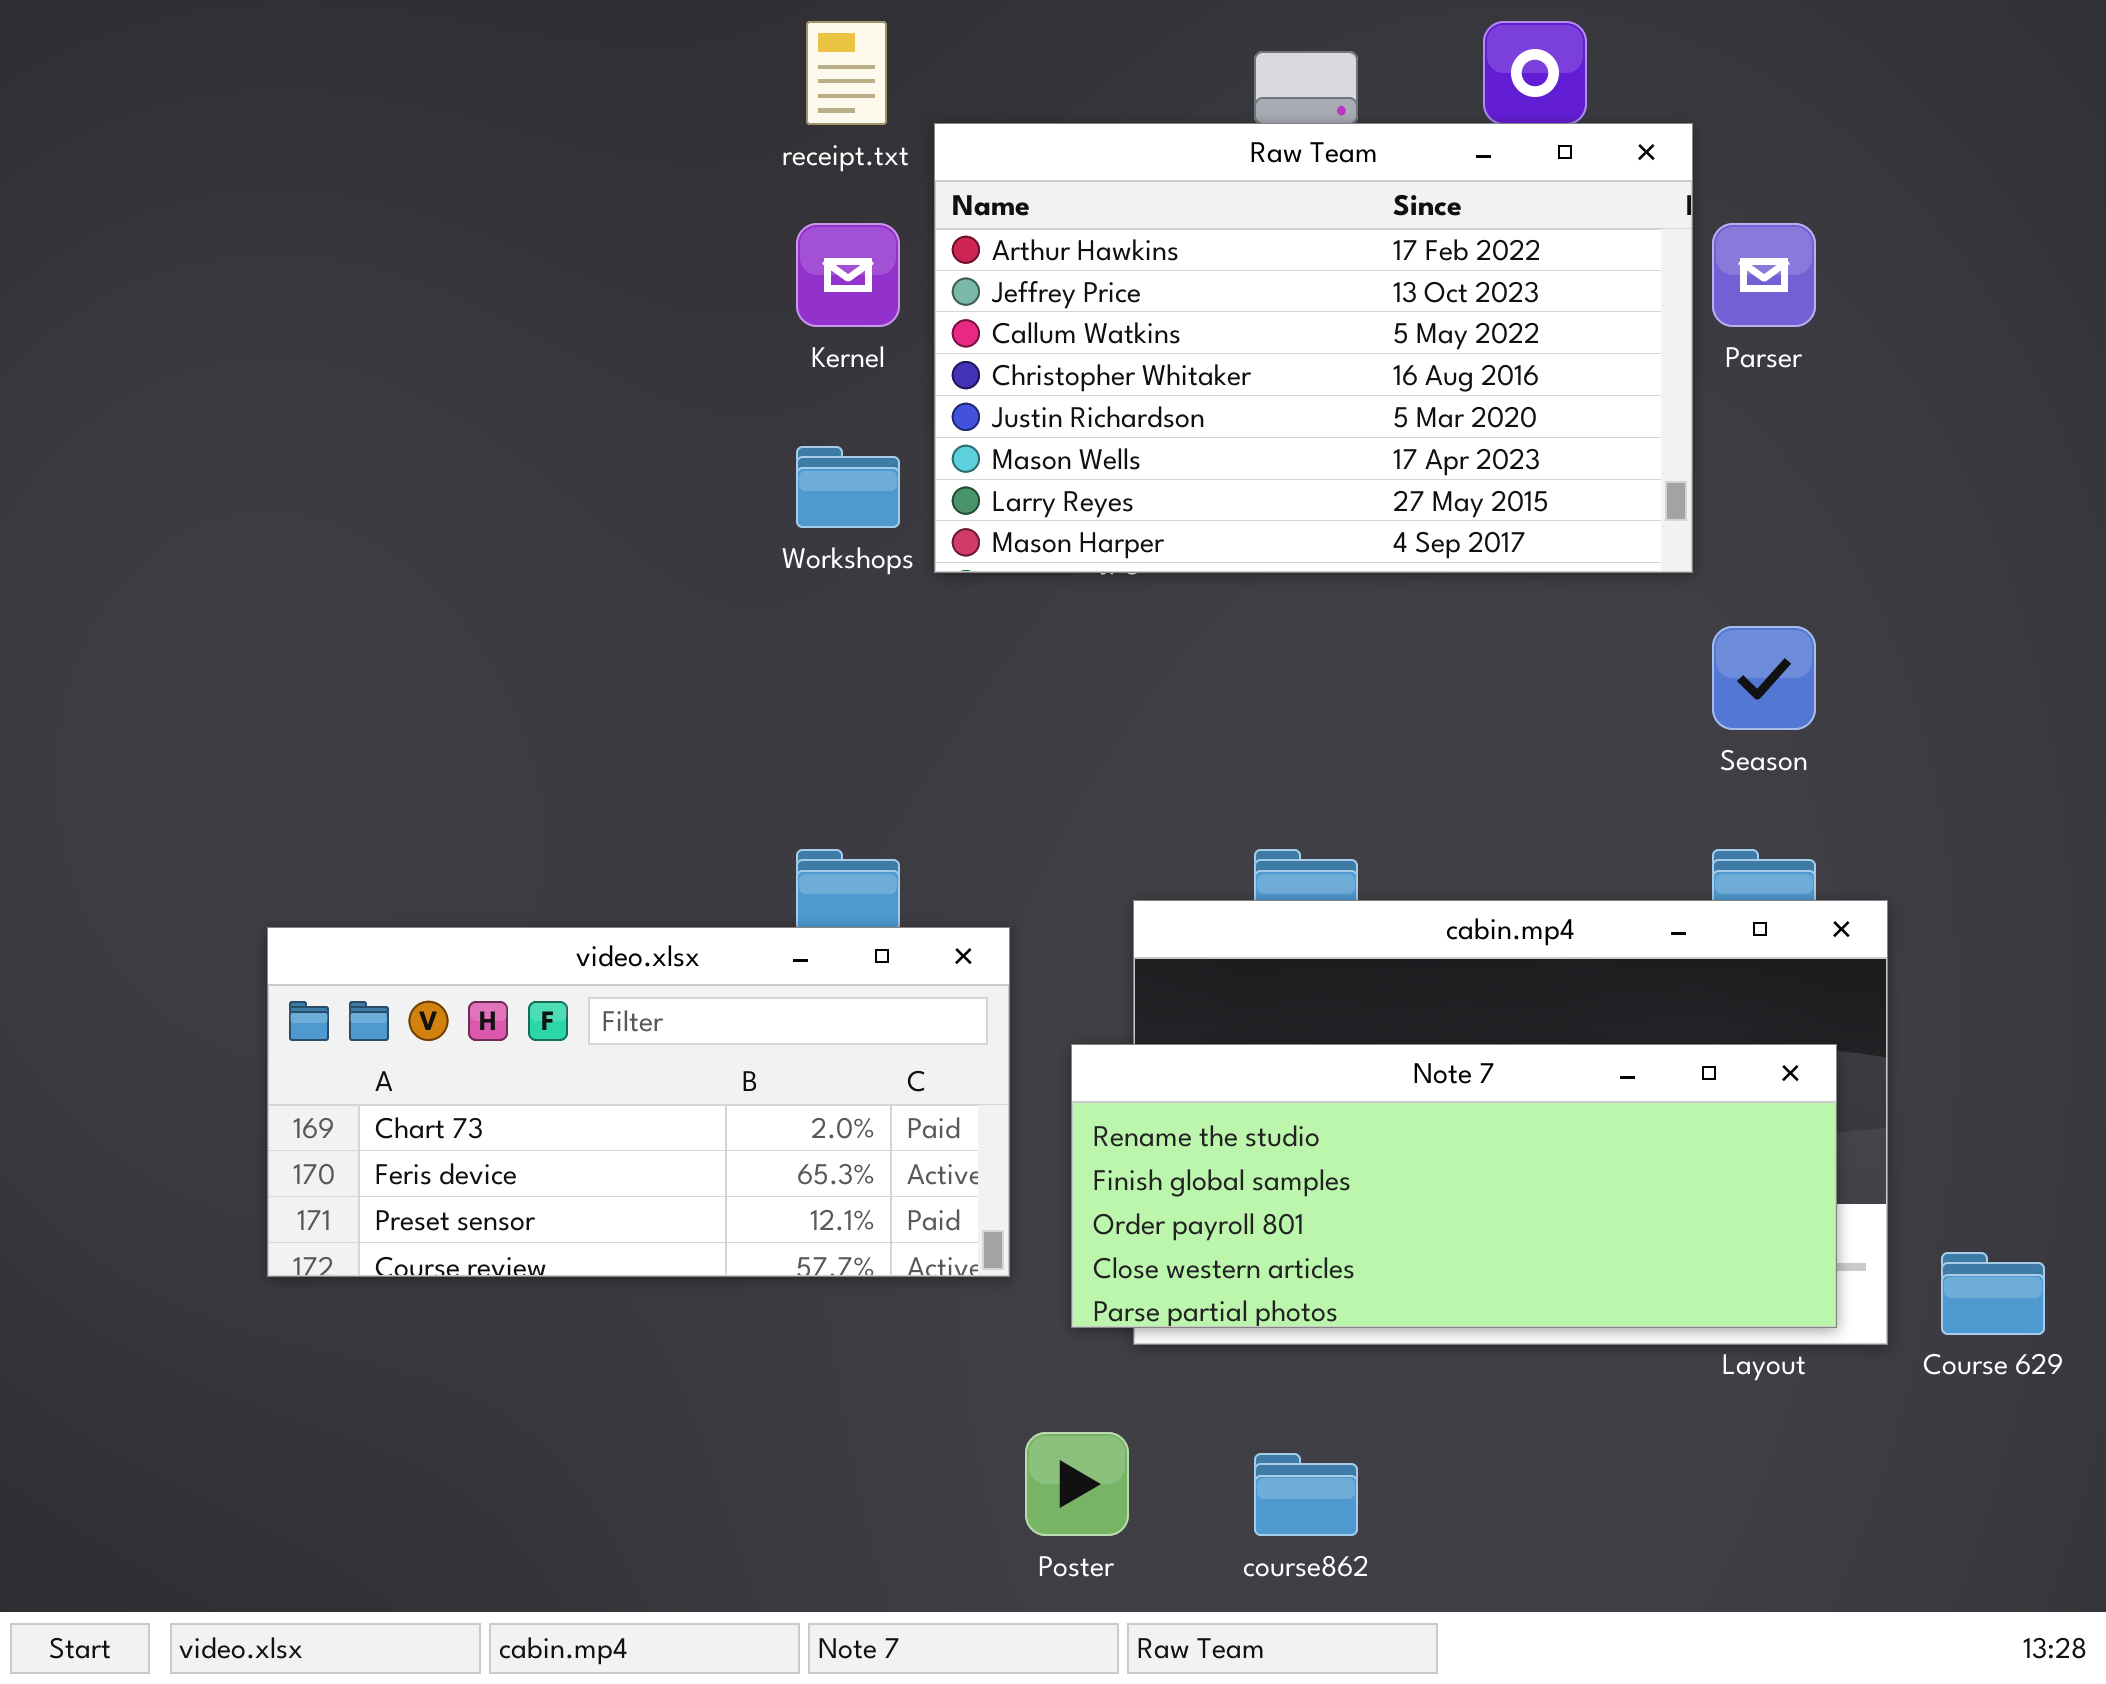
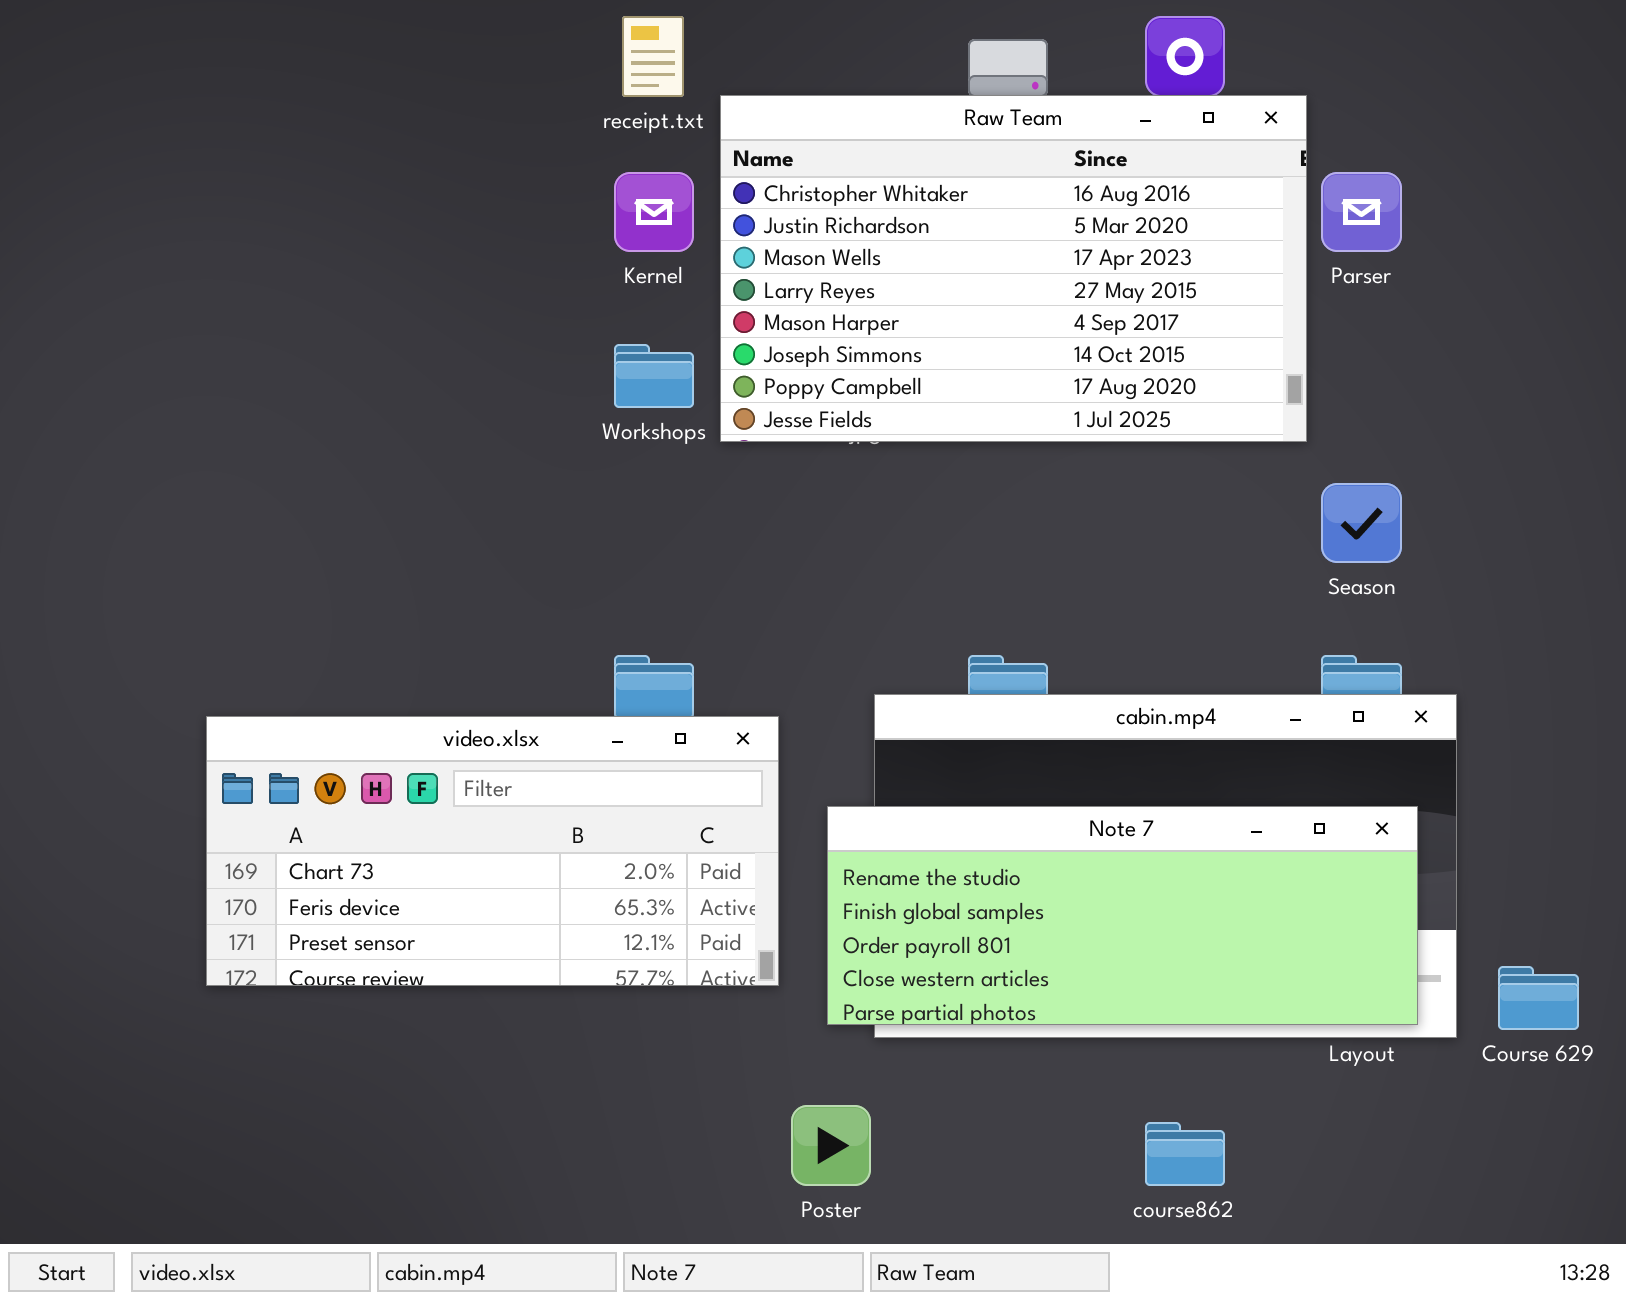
Raw Team: [934,123,1693,573] -> [720,95,1307,442], scrolled down 3 rows
course862: [1254,1453,1358,1536] -> [1145,1122,1225,1186], moved

